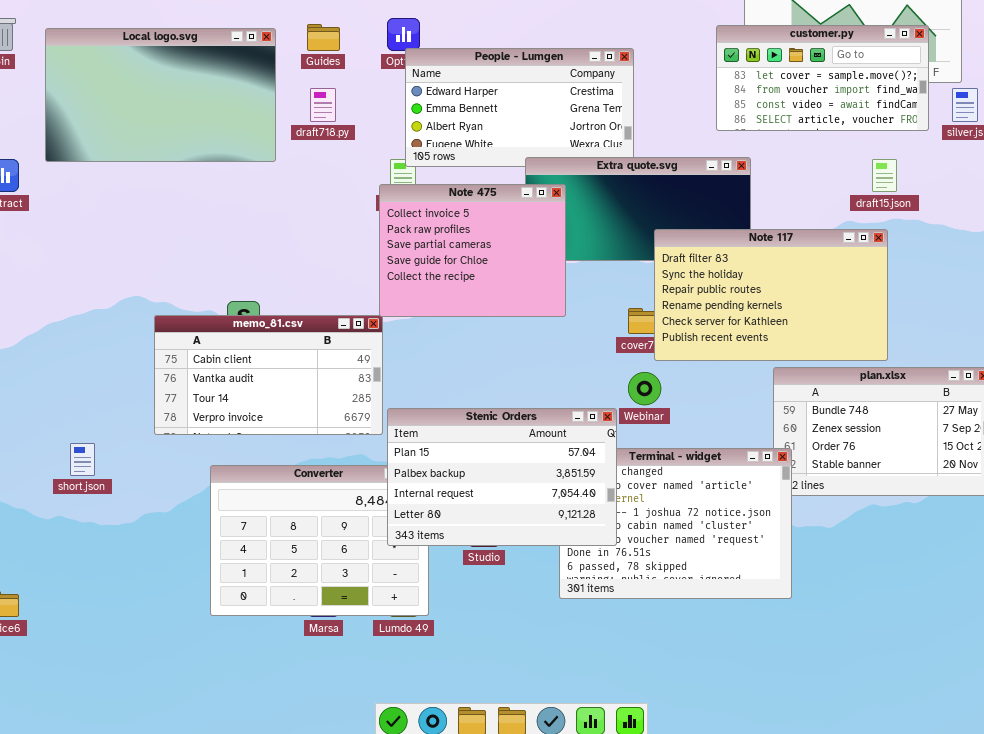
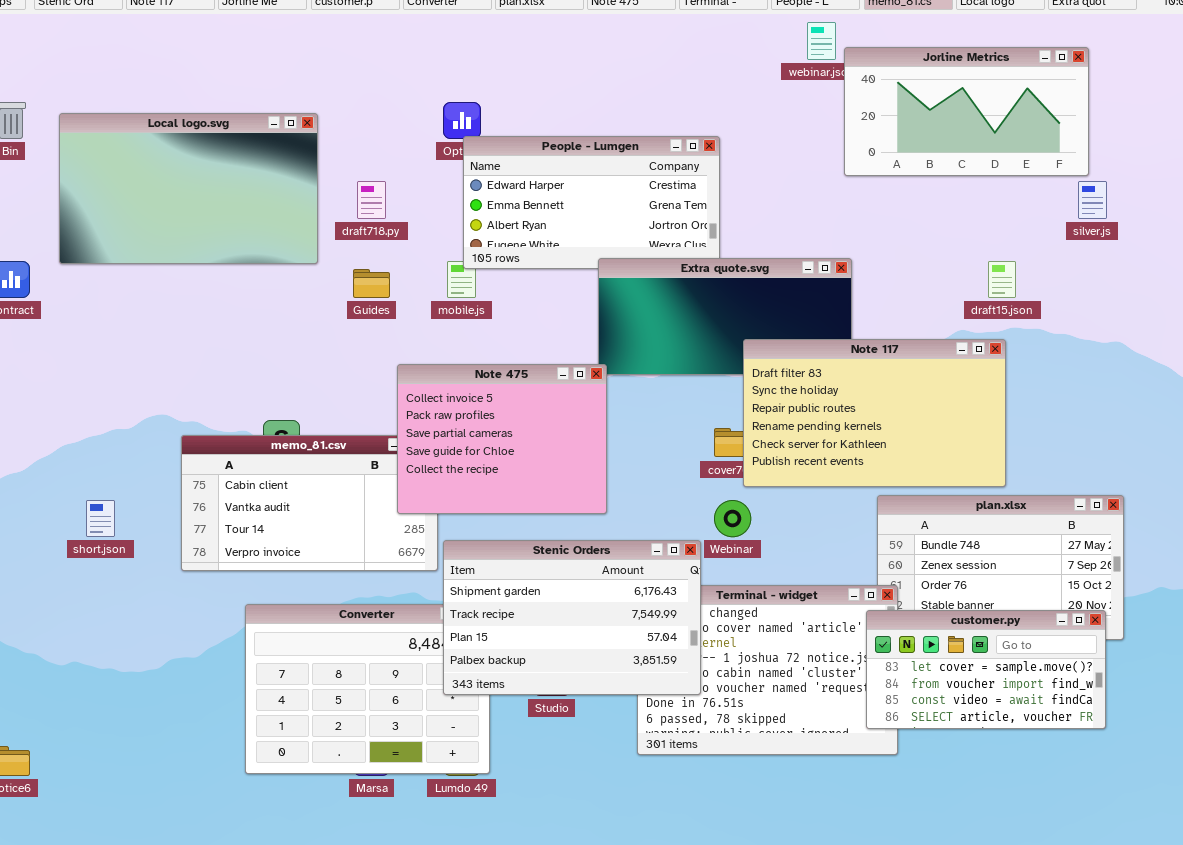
Guides: [307,24,340,51] -> [353,269,390,298], moved
customer.py: [716,25,929,131] -> [866,610,1106,729], moved
Note 475: [379,184,566,317] -> [397,364,607,514], moved
Stenic Orders: [387,408,617,546] -> [443,540,701,695], scrolled up 2 rows
short.json: [70,443,95,476] -> [86,500,115,537], moved

